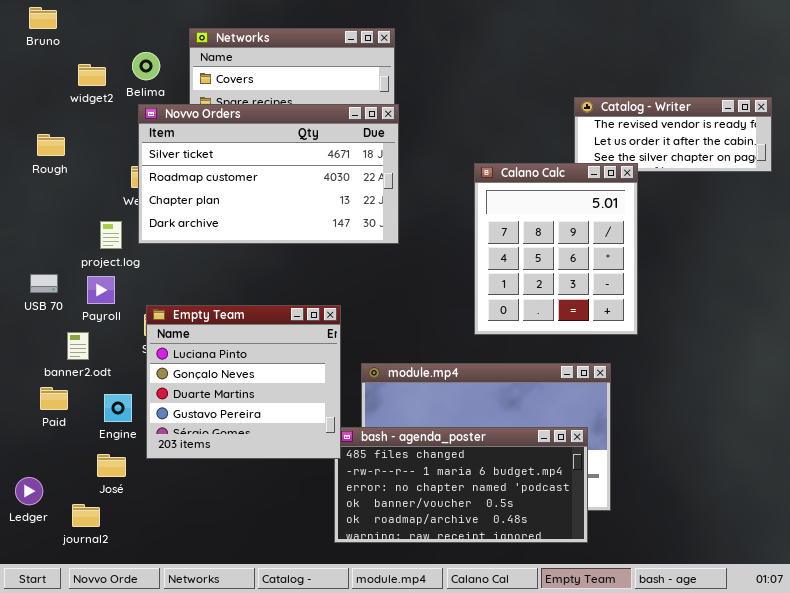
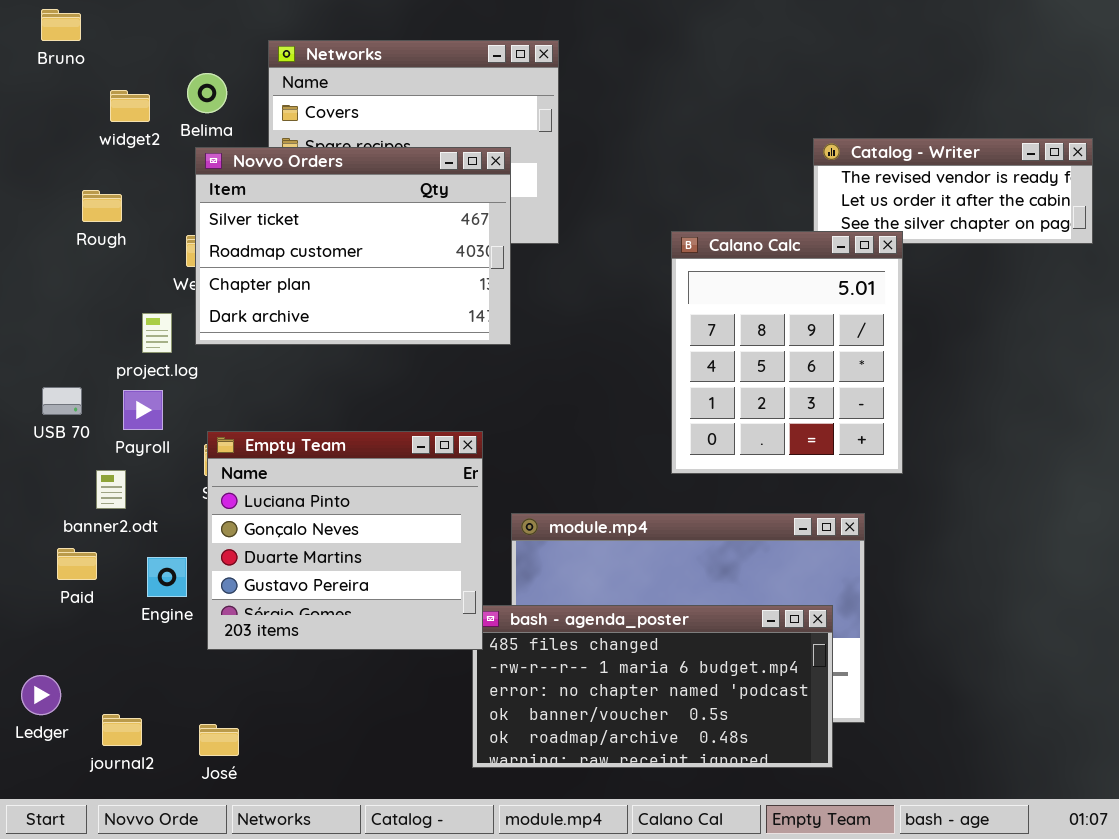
Novvo Orders: [138,104,399,244] -> [195,147,511,345], resized
Rough: [37,134,65,156] -> [82,190,122,222], moved
José: [97,454,126,477] -> [199,724,239,756], moved

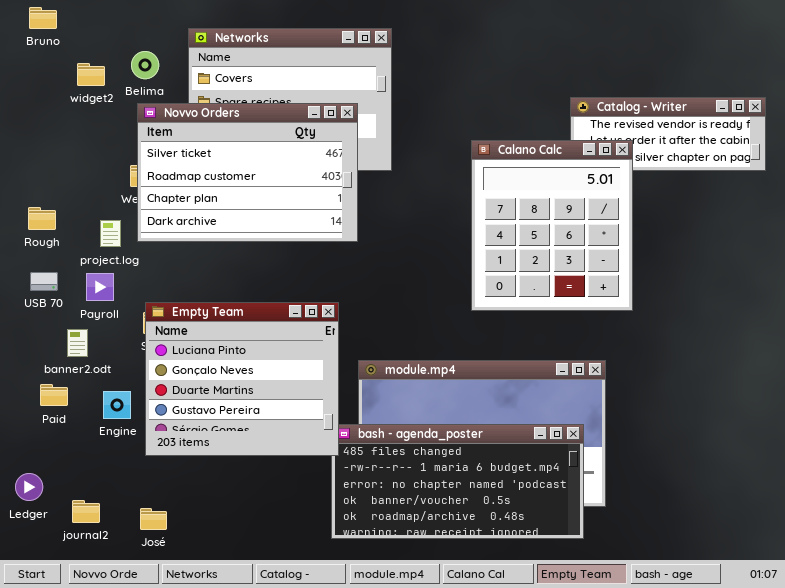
Rough: [82,190,122,222] -> [28,207,56,230], moved
Calano Calc: [671,231,903,474] -> [471,140,633,311], moved

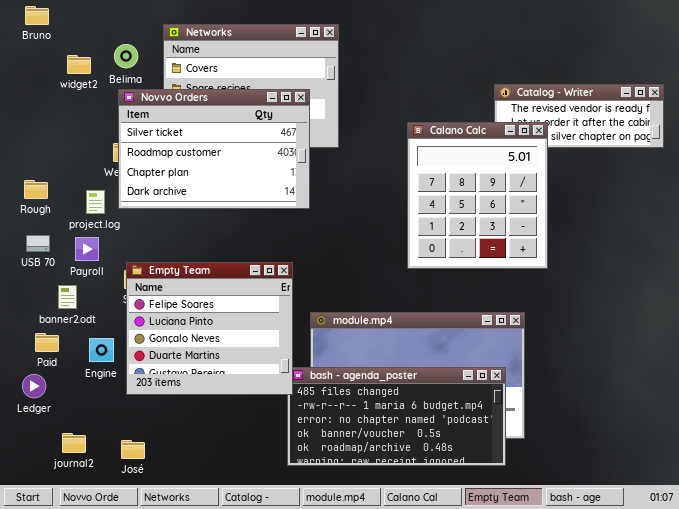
Empty Team: [145,302,339,456] -> [126,262,293,395], scrolled up 1 row
Ledger: [15,473,43,501] -> [22,374,46,398], moved

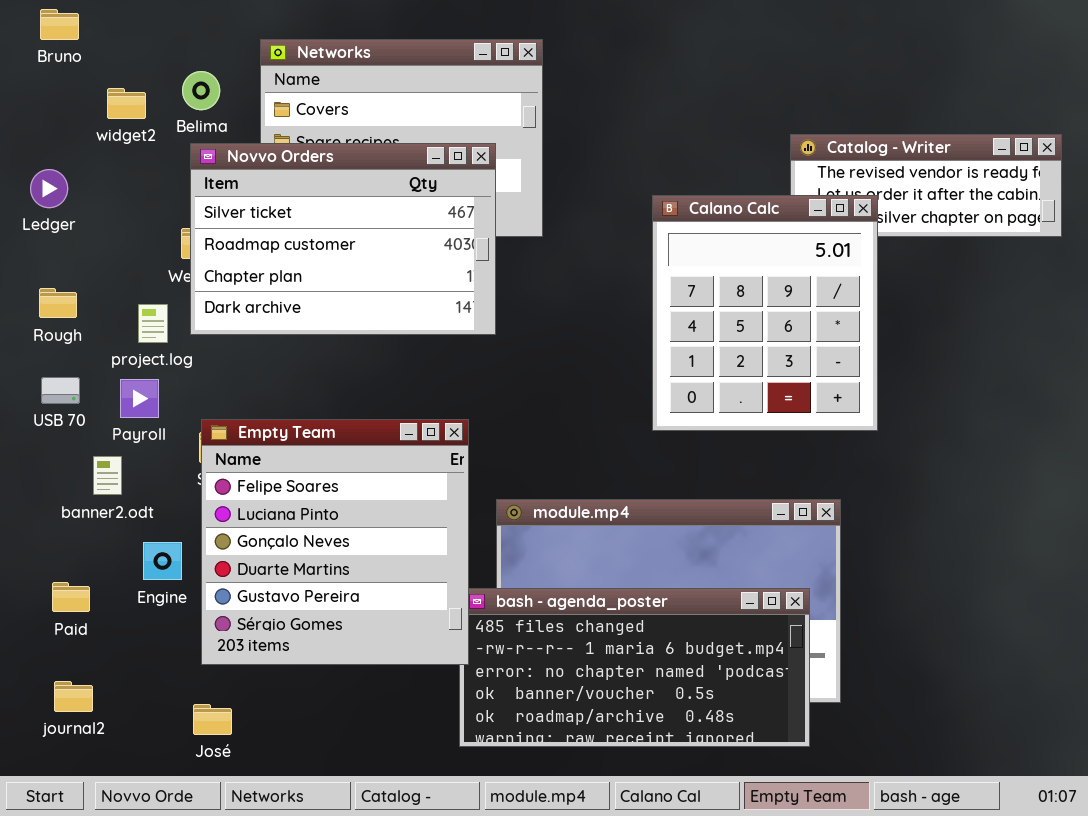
Empty Team: [126,262,293,395] -> [201,419,469,665], resized
Paid: [35,333,59,352] -> [52,582,90,612], moved
Ledger: [22,374,46,398] -> [30,169,68,208], moved
journal2: [62,433,86,453] -> [54,681,93,712], moved

